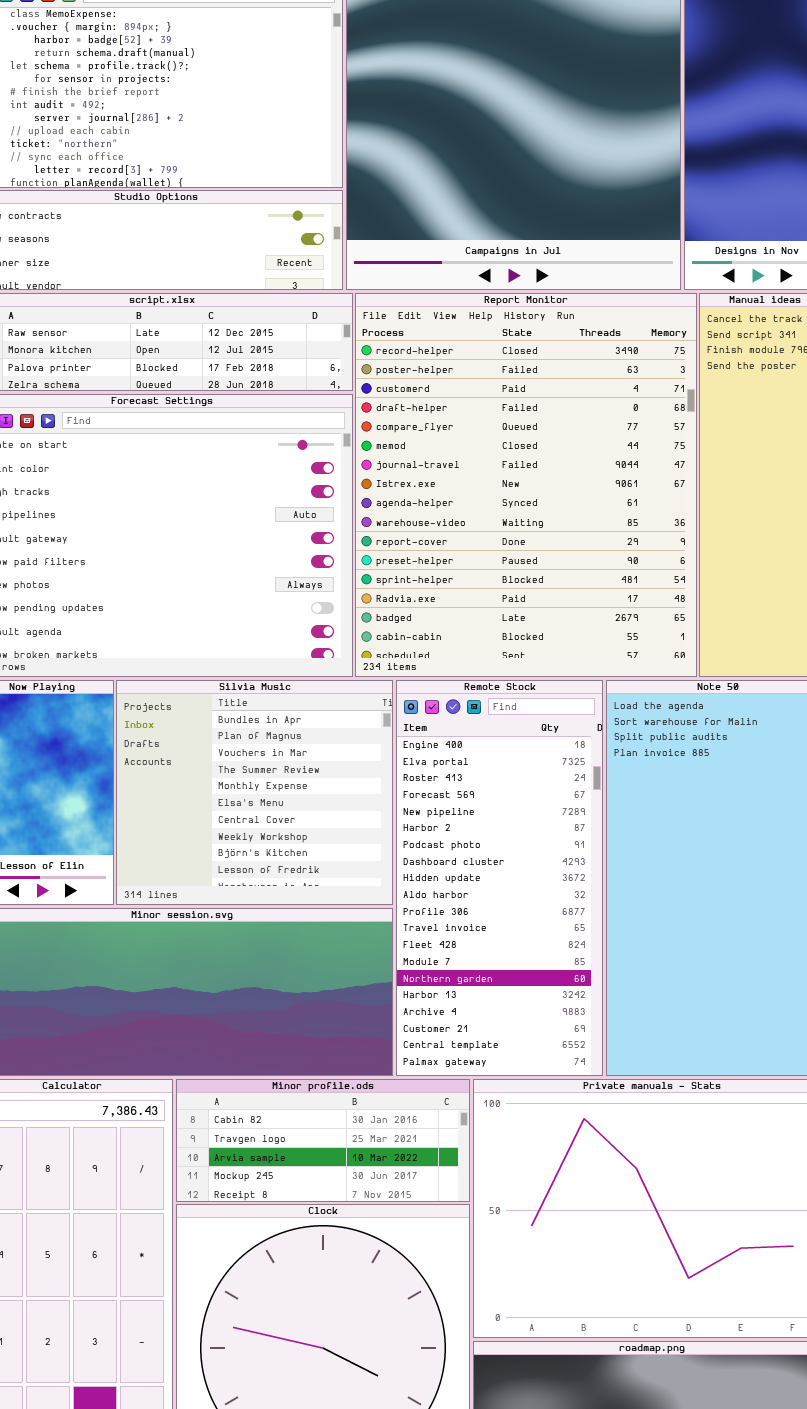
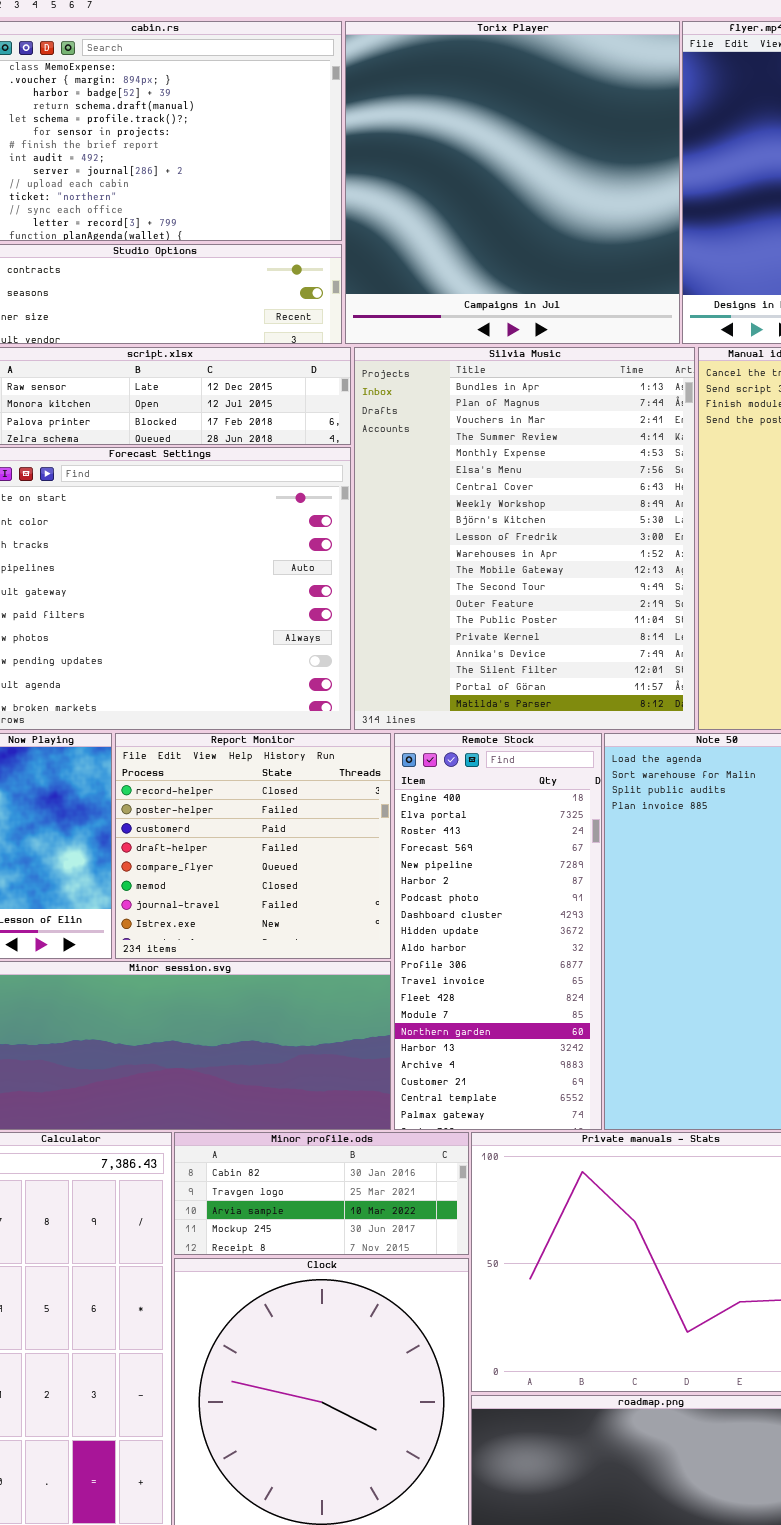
Report Monitor: [355,293,697,677] -> [115,733,391,959], moved, resized
Silvia Music: [116,680,393,905] -> [354,347,695,730], moved, resized

